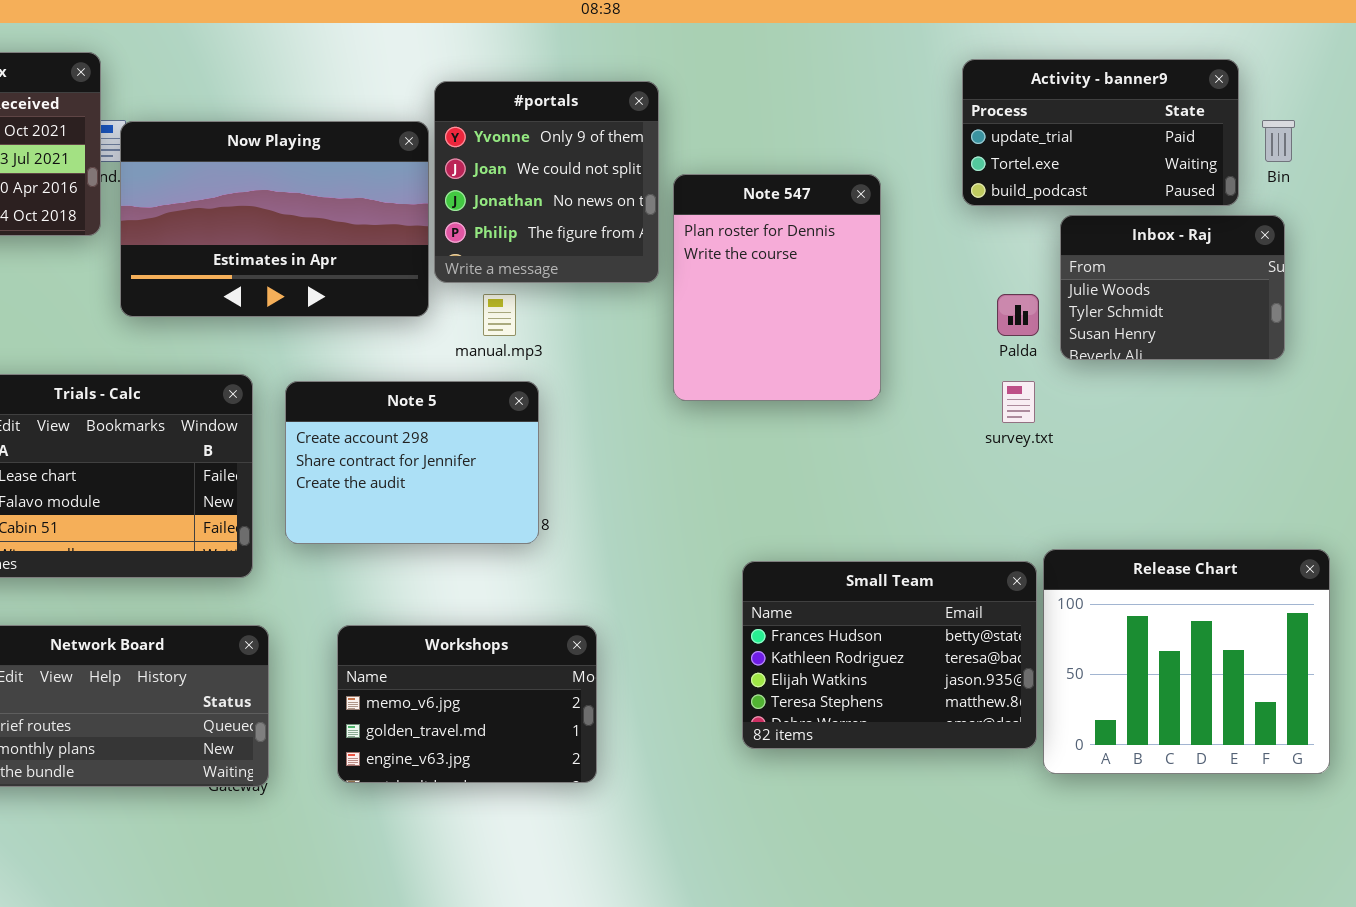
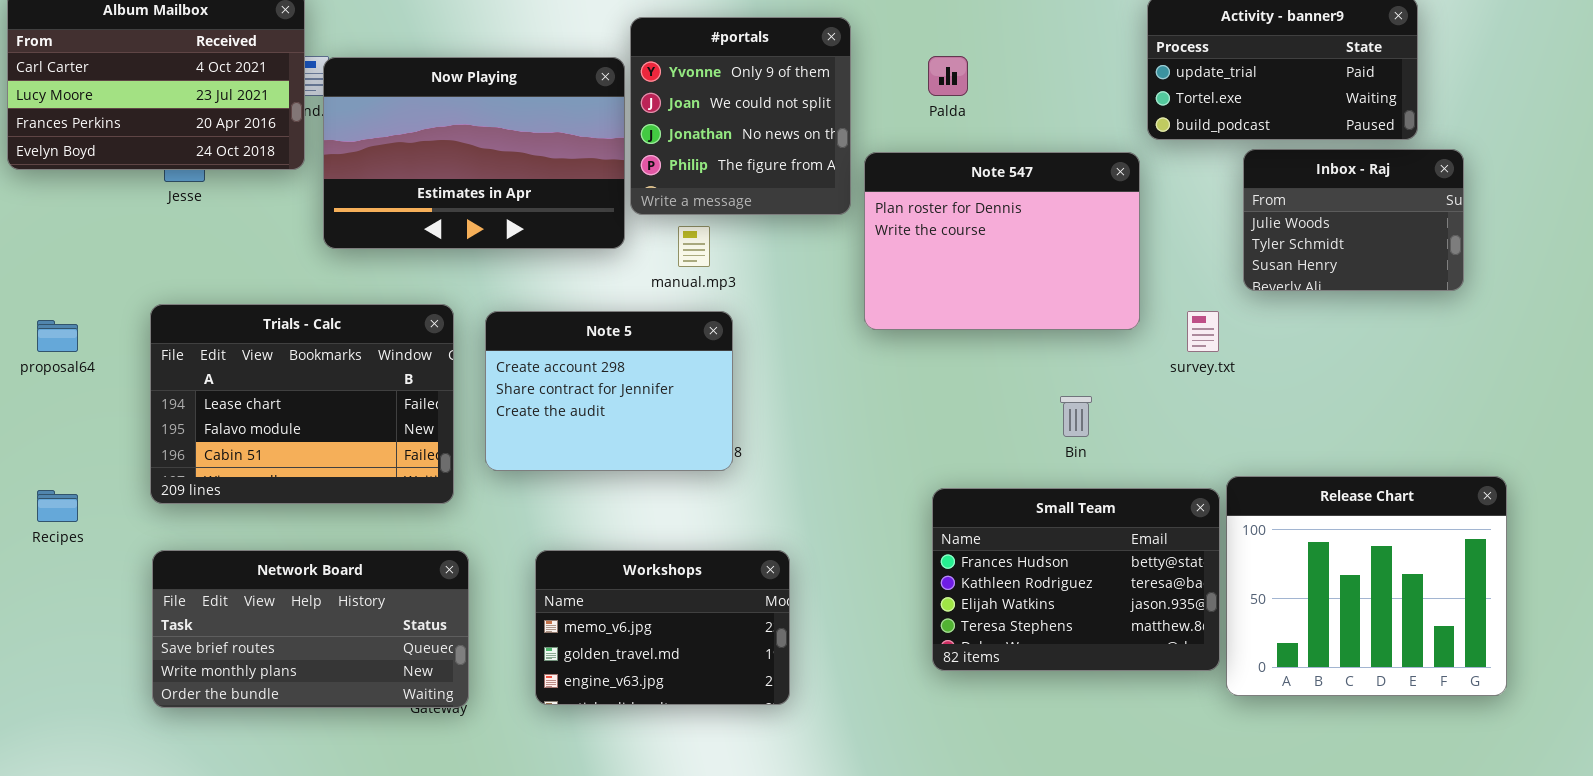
Bin: [1262,120,1295,162] -> [1060,396,1092,437], moved
Note 547: [673,174,881,401] -> [864,152,1140,330], resized
Palda: [997,294,1039,336] -> [928,56,968,96], moved

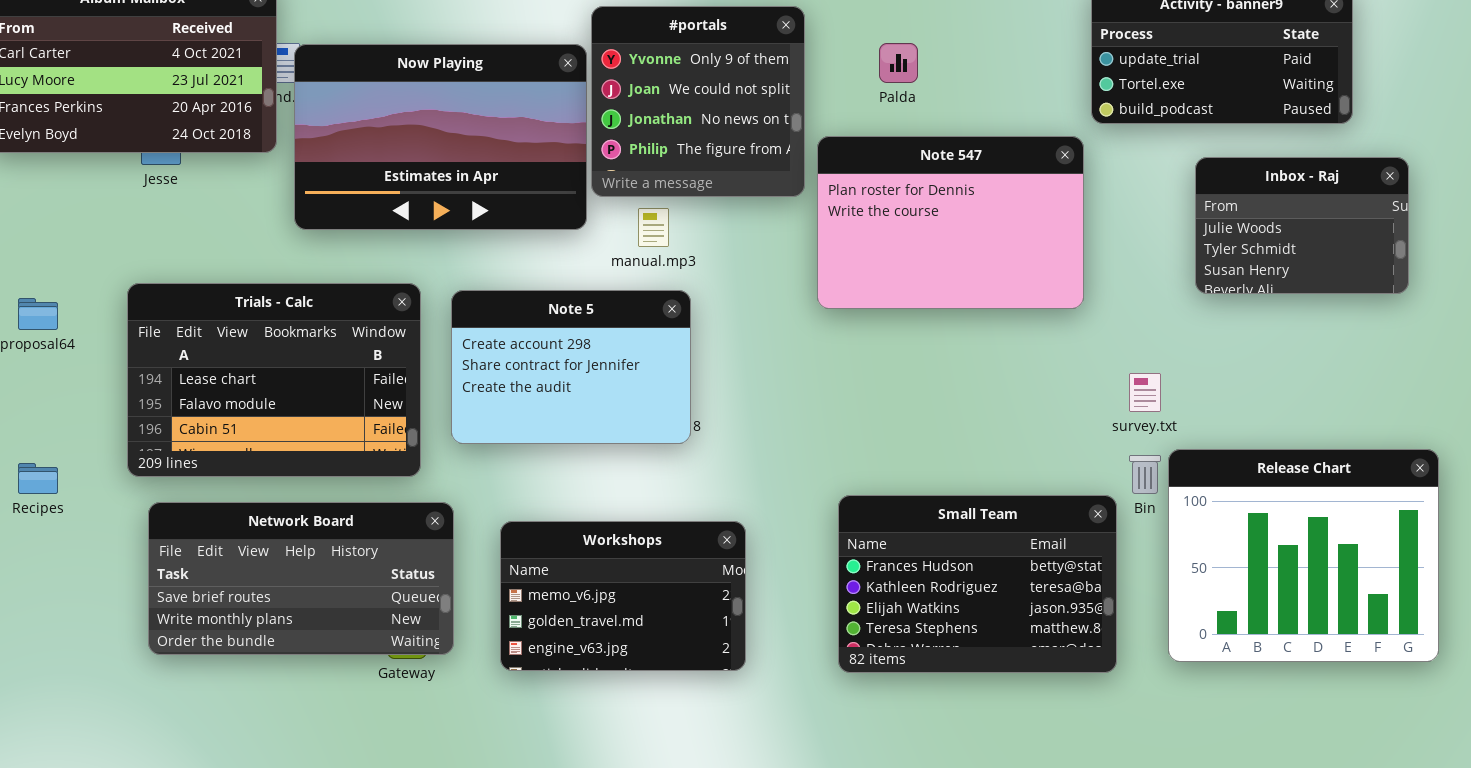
Inbox - Raj: [1243,149,1464,291] -> [1195,157,1409,294], moved
survey.txt: [1187,311,1219,352] -> [1129,373,1161,412], moved
Bin: [1060,396,1092,437] -> [1129,455,1161,494], moved
Small Team: [932,488,1220,671] -> [838,495,1117,673], moved
Network Board: [152,550,469,708] -> [148,502,454,655], moved

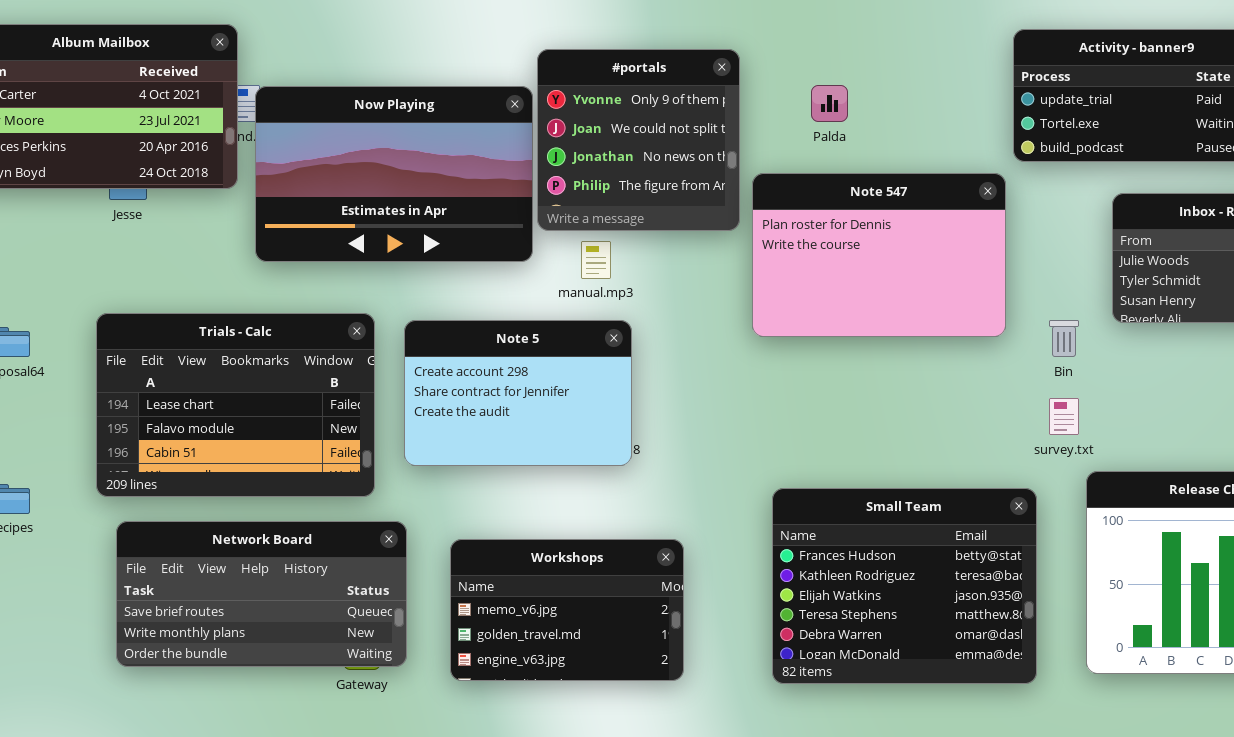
Bin: [1129,455,1161,494] -> [1049,320,1079,357], moved
Small Team: [838,495,1117,673] -> [772,488,1037,684], resized

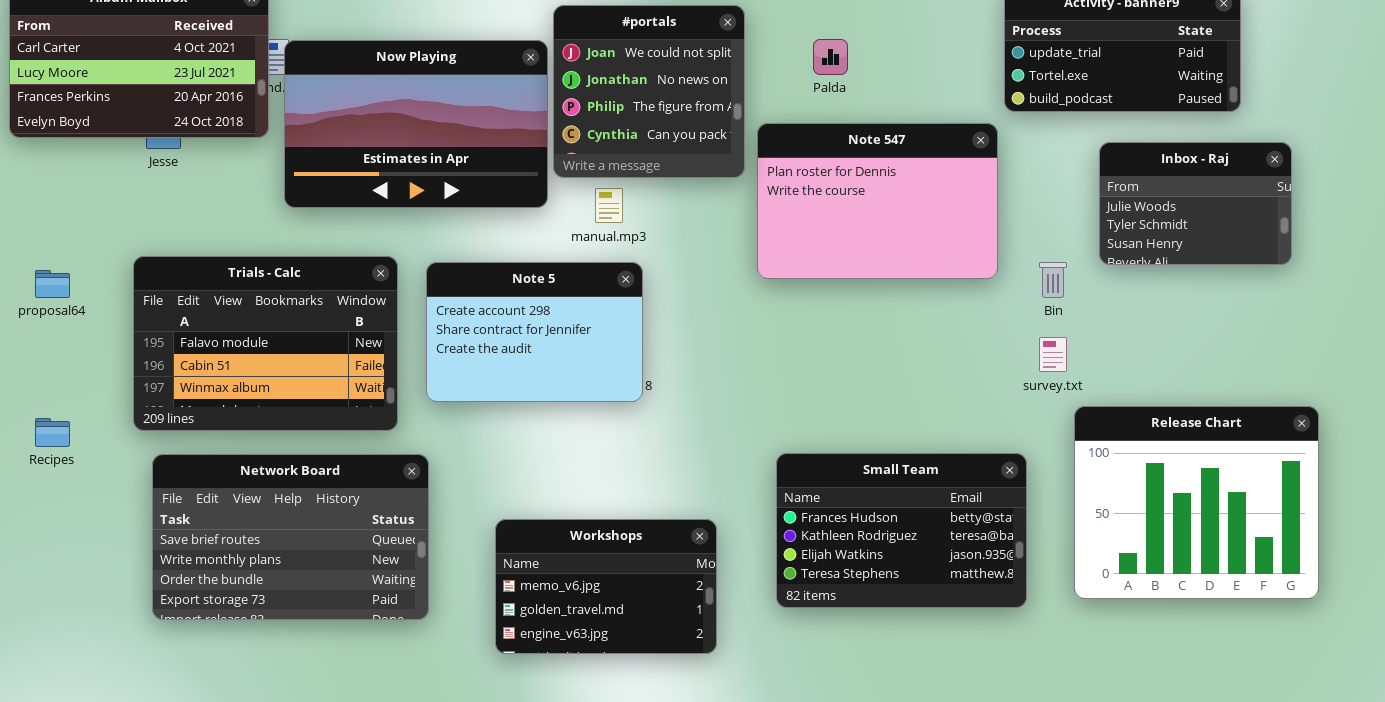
#portals: [537,49,740,231] -> [553,5,745,178], scrolled down 1 row
Trials - Calc: [96,313,375,497] -> [133,256,398,431], scrolled down 1 row
Small Team: [772,488,1037,684] -> [776,453,1027,608], resized
Network Board: [116,521,407,667] -> [152,454,429,620], resized
Workshops: [450,539,684,681] -> [495,519,717,654], moved

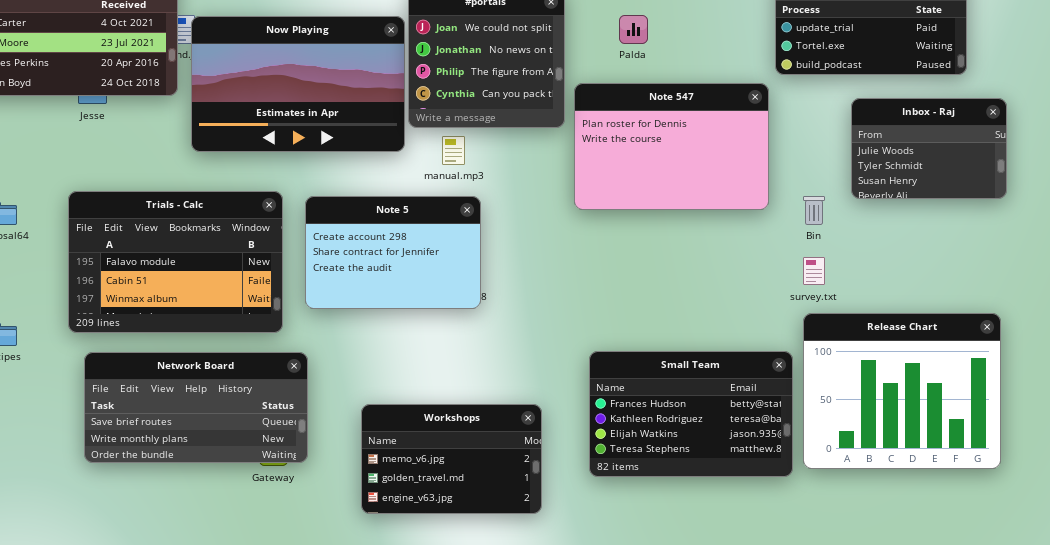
Release Chart: [1074,406,1319,599] -> [803,313,1001,469], moved
Network Board: [152,454,429,620] -> [84,352,308,463], resized

